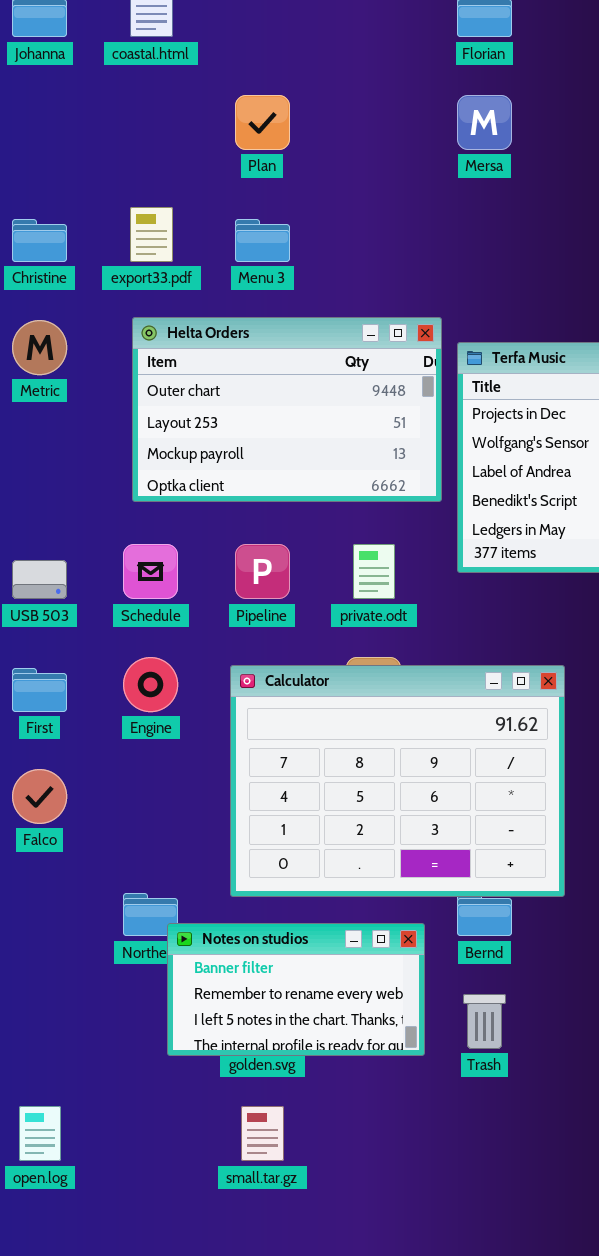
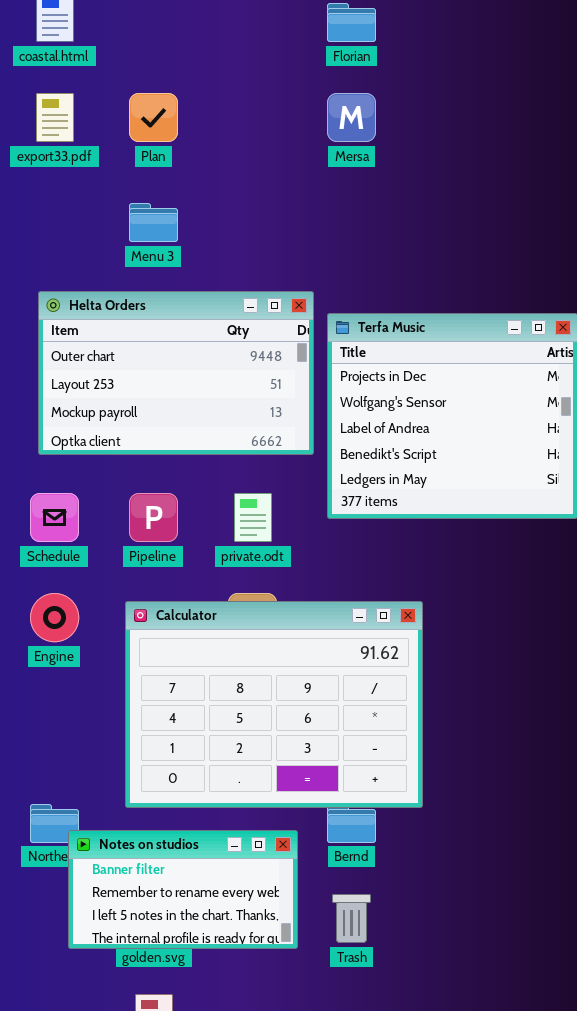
export33.pdf: [130,207,173,262] -> [36,93,74,142], moved

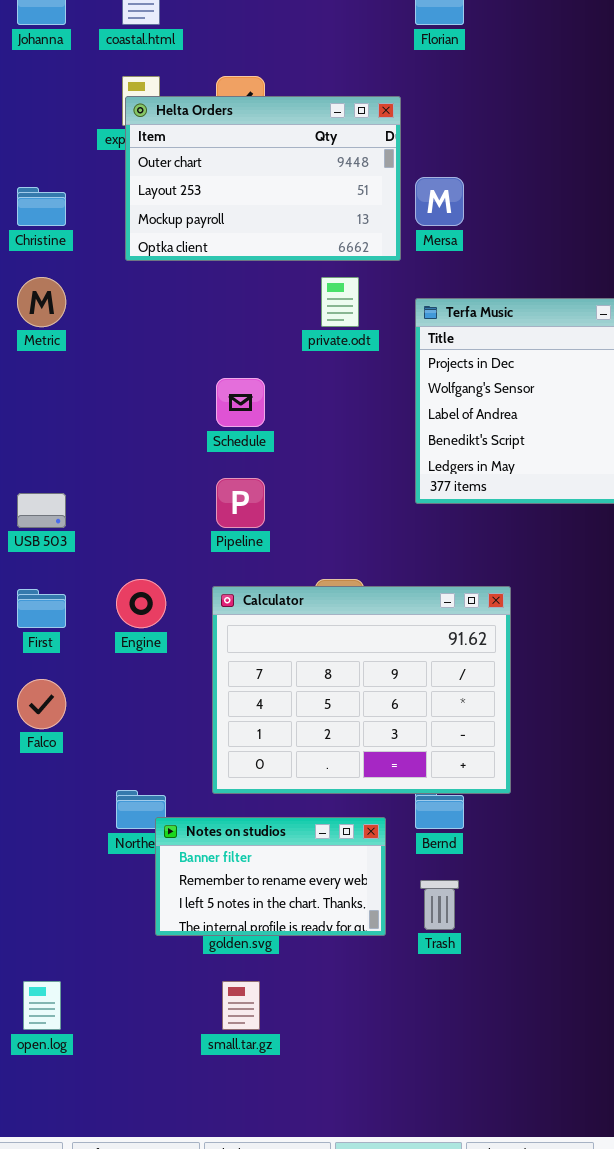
Mersa: [327,93,376,142] -> [415,177,464,226], moved
Helta Orders: [38,291,314,455] -> [125,96,401,261], moved
Schedule: [30,493,79,542] -> [216,378,265,427], moved
private.odt: [234,493,272,542] -> [321,277,359,327], moved

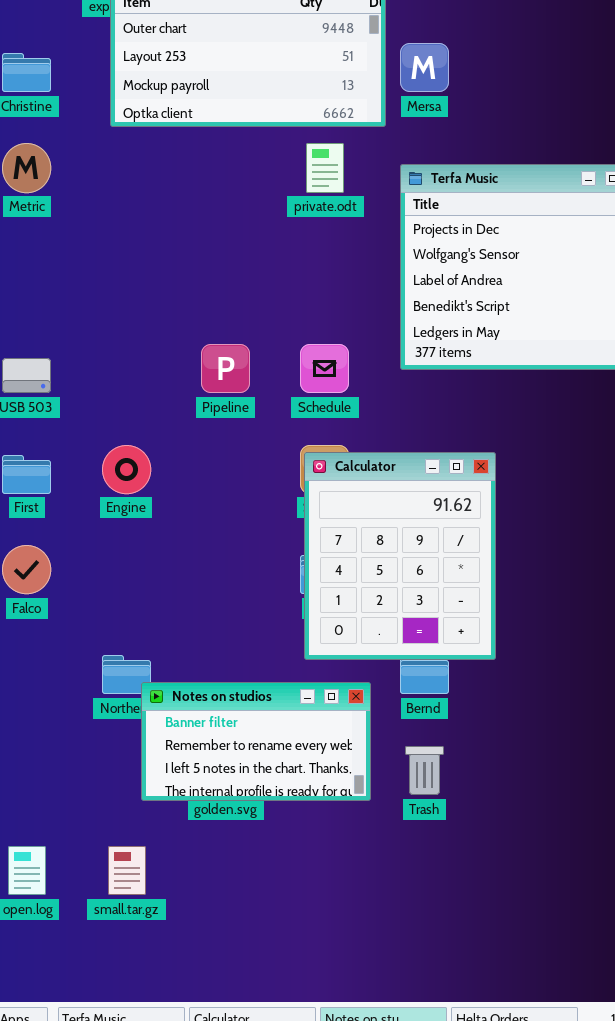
Schedule: [216,378,265,427] -> [300,344,349,393], moved
Calculator: [212,586,511,794] -> [304,452,496,660], resized
small.tar.gz: [222,981,260,1030] -> [108,846,146,895], moved

